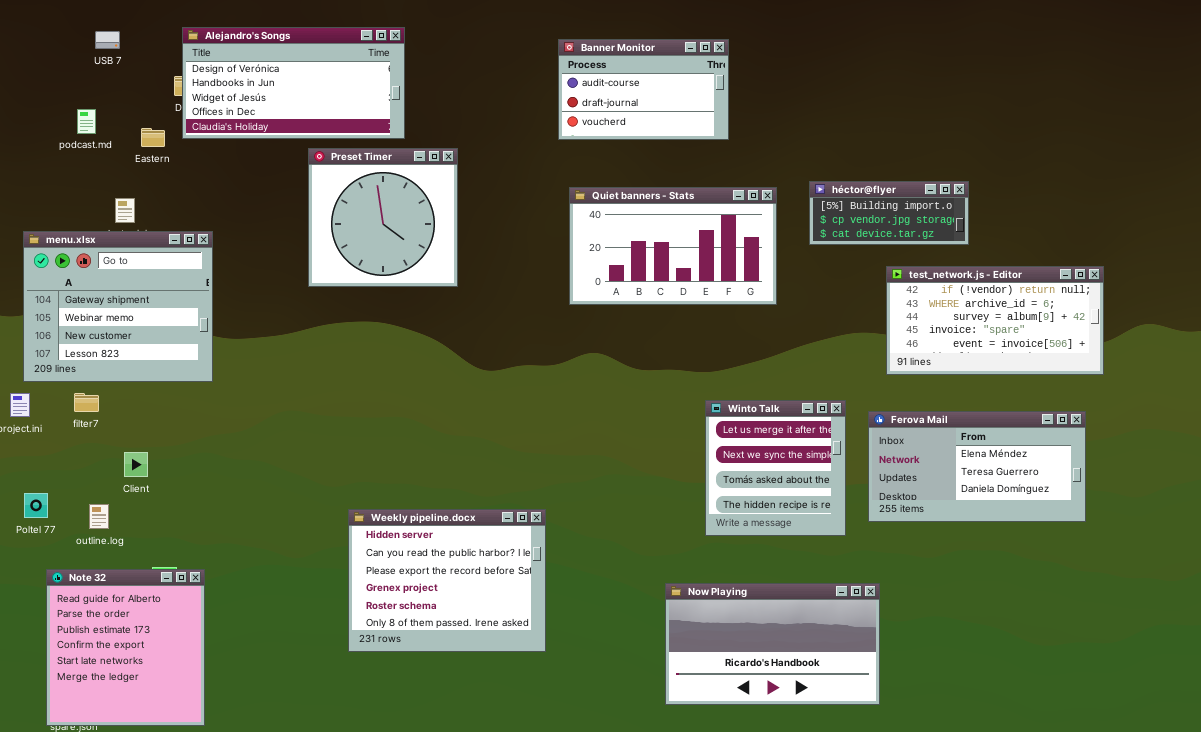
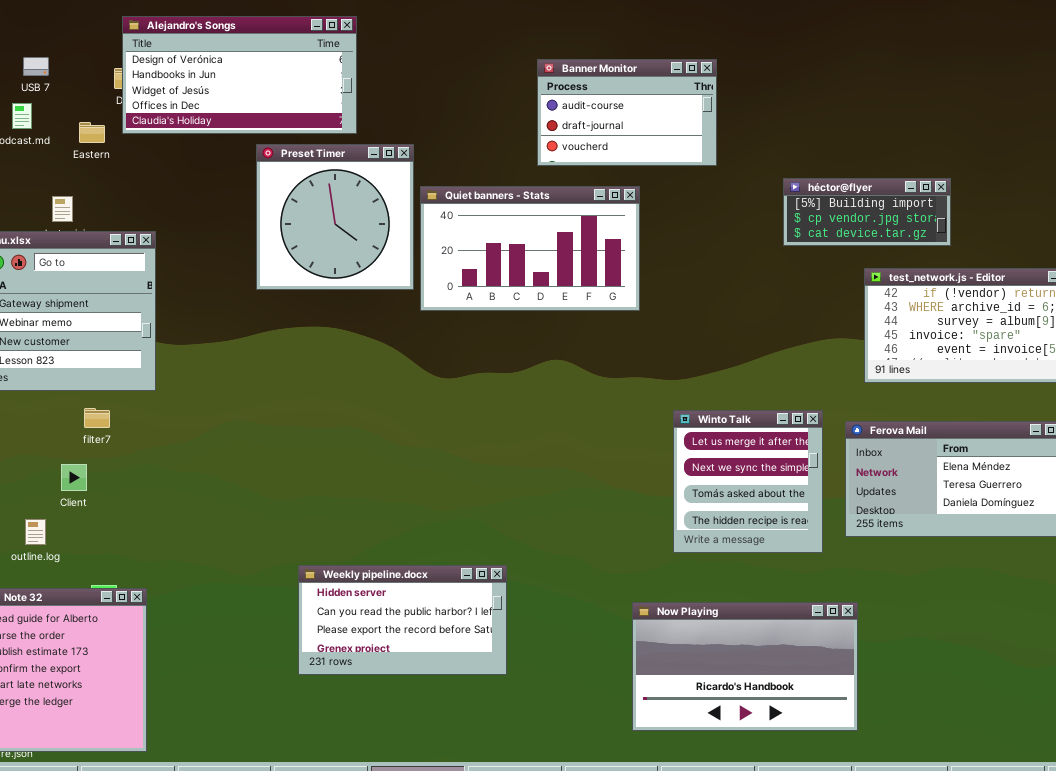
USB 7: [95,31,120,49] -> [23,57,49,76], moved
Banner Monitor: [558,39,729,140] -> [537,59,717,166], moved
Quiet banners - Stats: [569,187,777,305] -> [420,186,640,311], moved
filter7: [74,393,99,412] -> [84,408,110,428], moved
Weekly pipeline.docx: [348,509,546,652] -> [298,565,507,675], resized

